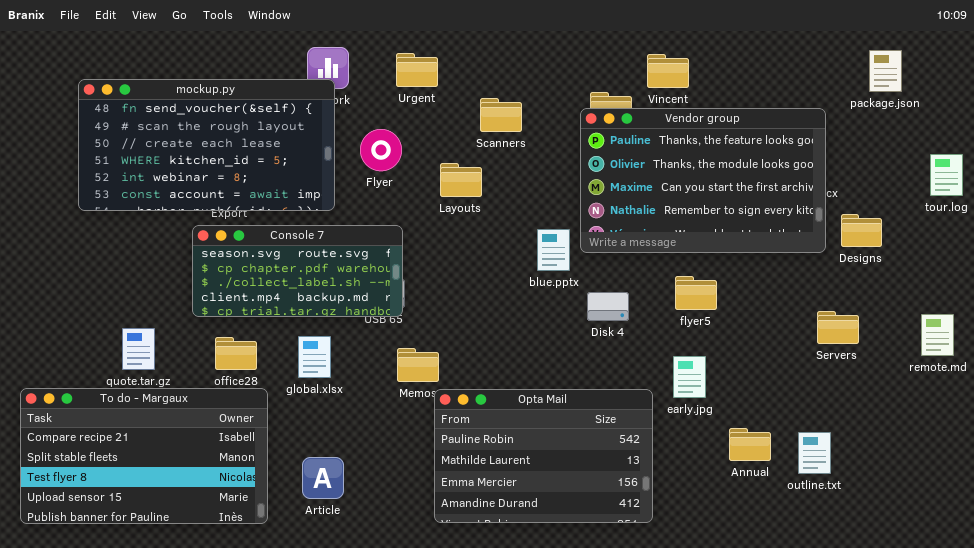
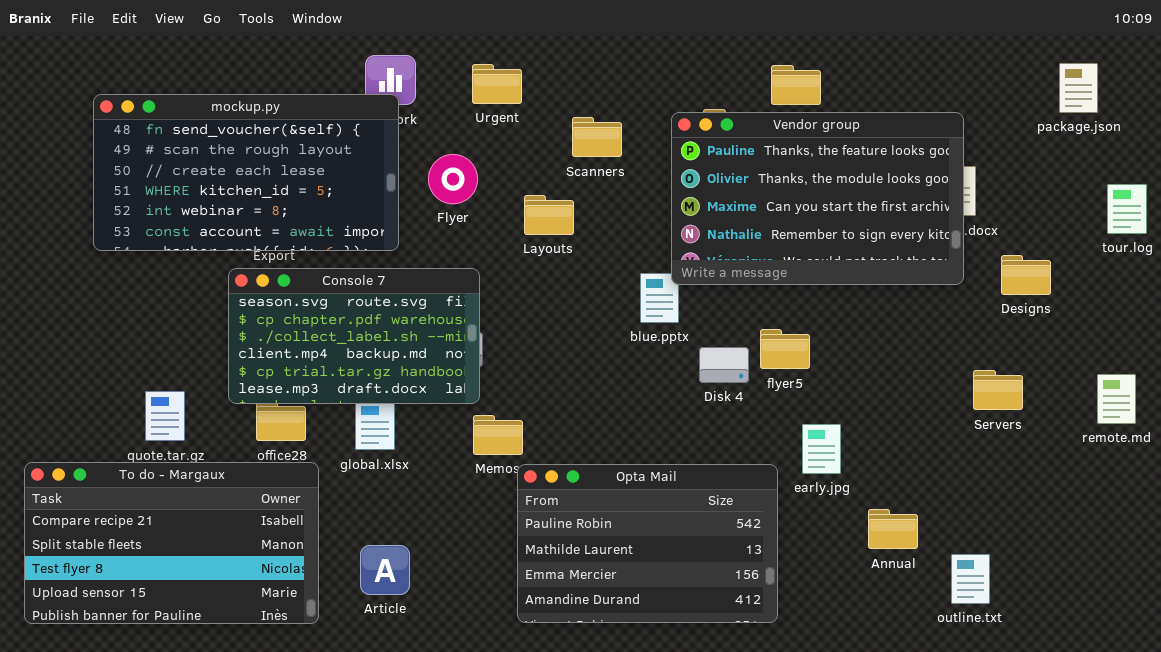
package.json: [869,50,902,92] -> [1059,63,1098,113], moved
Vendor group: [580,108,826,253] -> [671,112,964,285], moved
Console 7: [192,225,403,317] -> [228,268,480,404], resized
flyer5: [675,276,717,310] -> [760,329,810,369], moved
outline.txt: [798,432,831,474] -> [951,554,990,604], moved

